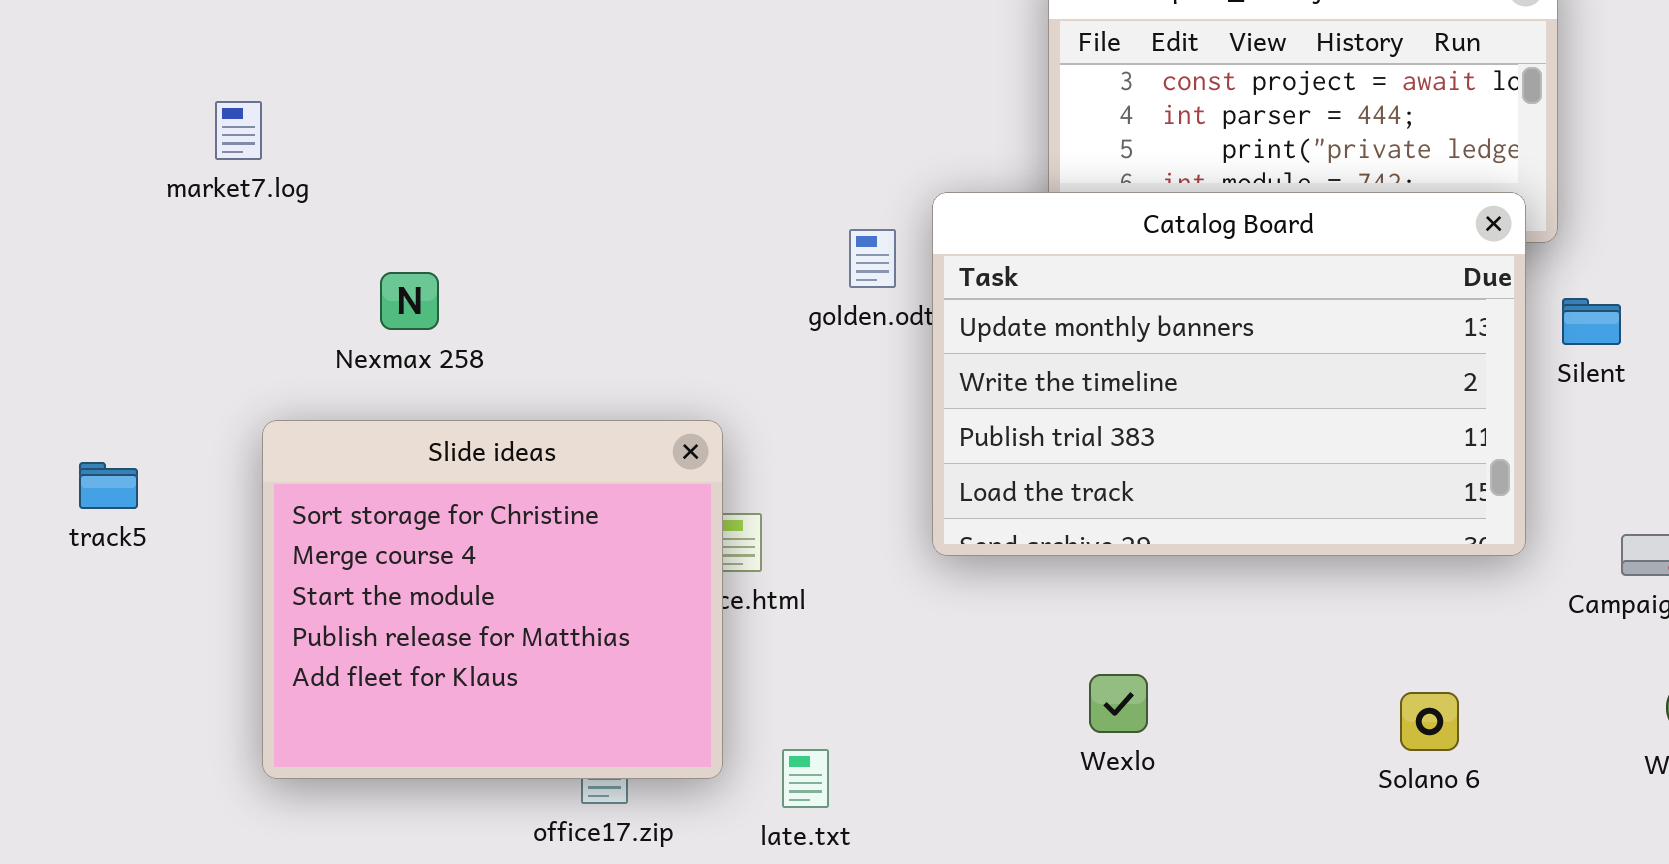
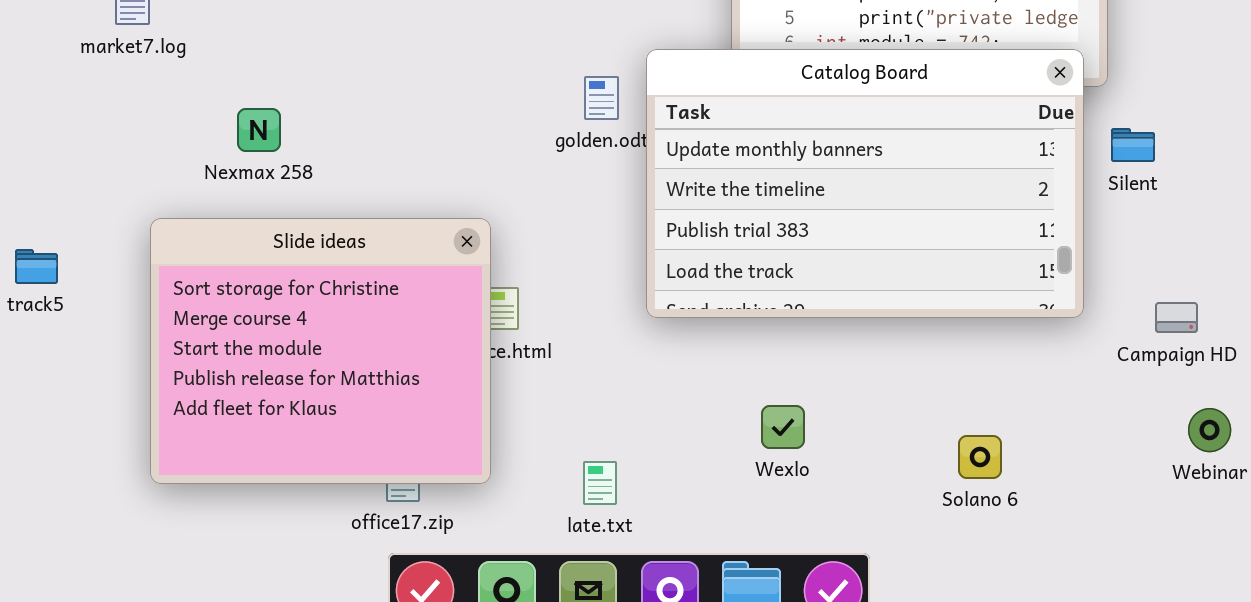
Solano 6: [1400,692,1459,751] -> [958,435,1002,479], moved
late.txt: [782,749,829,808] -> [583,461,617,505], moved

